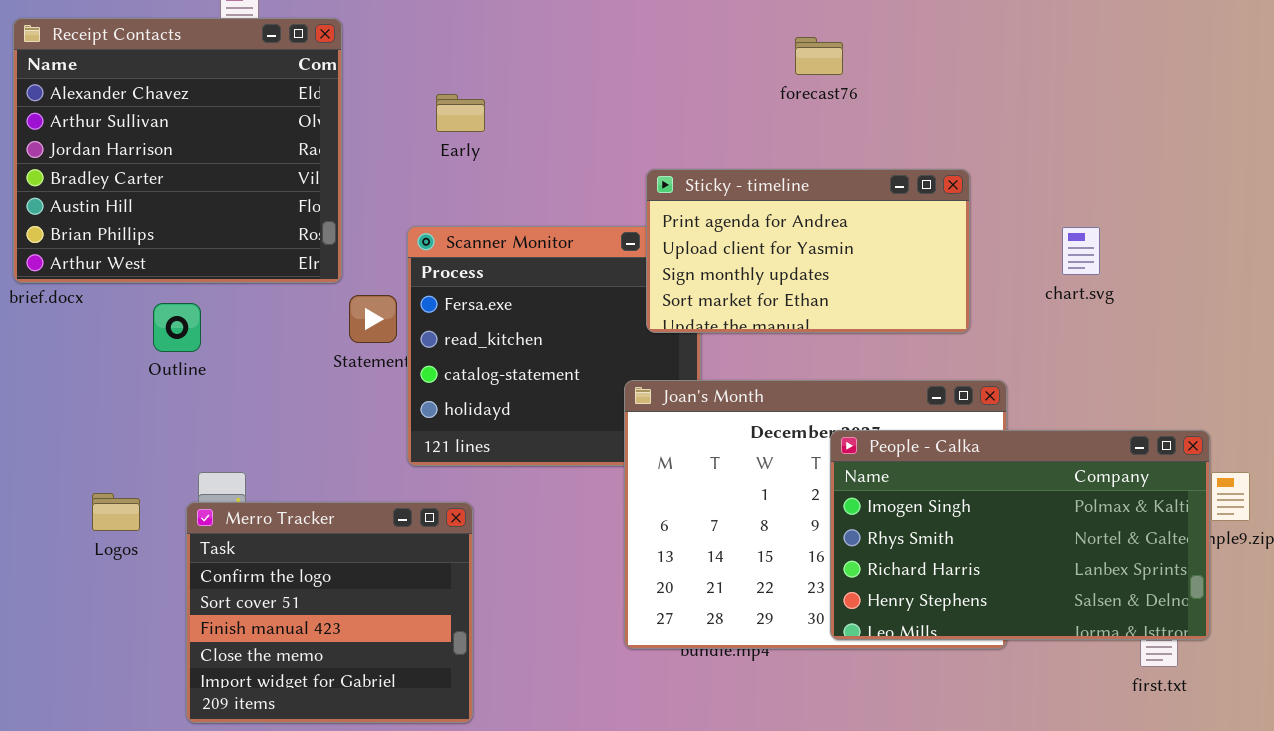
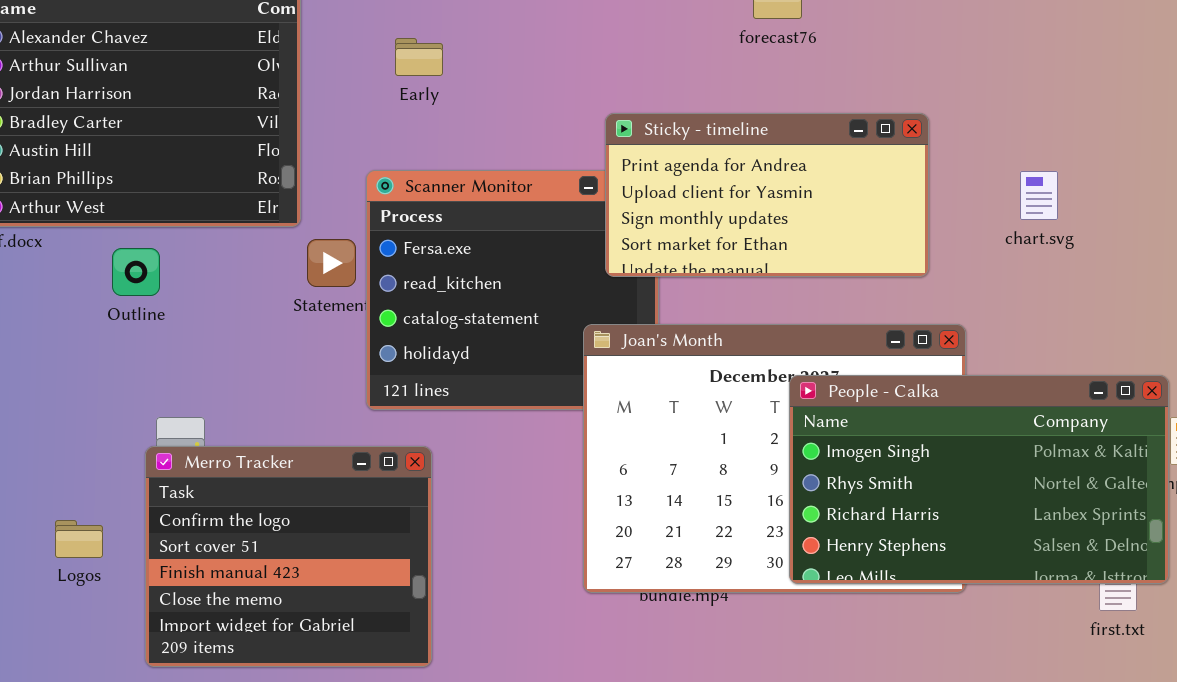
Logos: [92,493,140,531] -> [55,520,103,558], moved

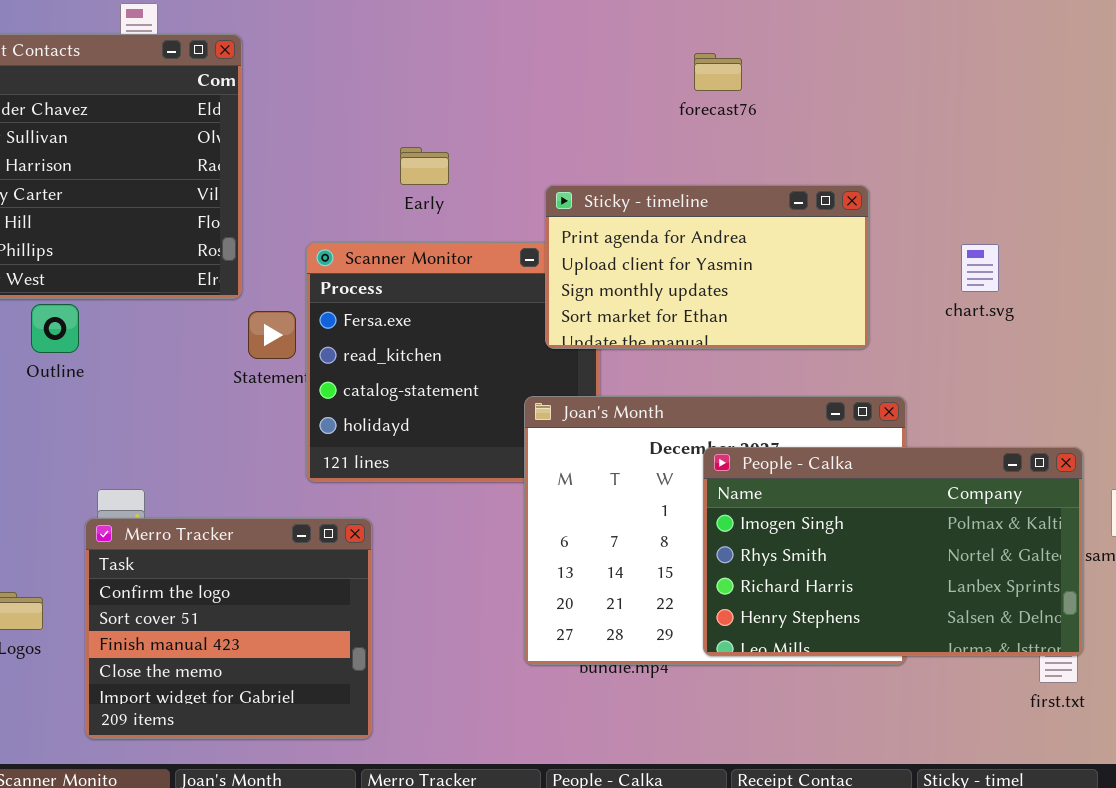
Early: [395,38,443,76] -> [400,147,449,185], moved
Outline: [112,248,160,296] -> [31,304,79,353], moved
People - Calka: [789,375,1169,584] -> [703,447,1083,656], moved

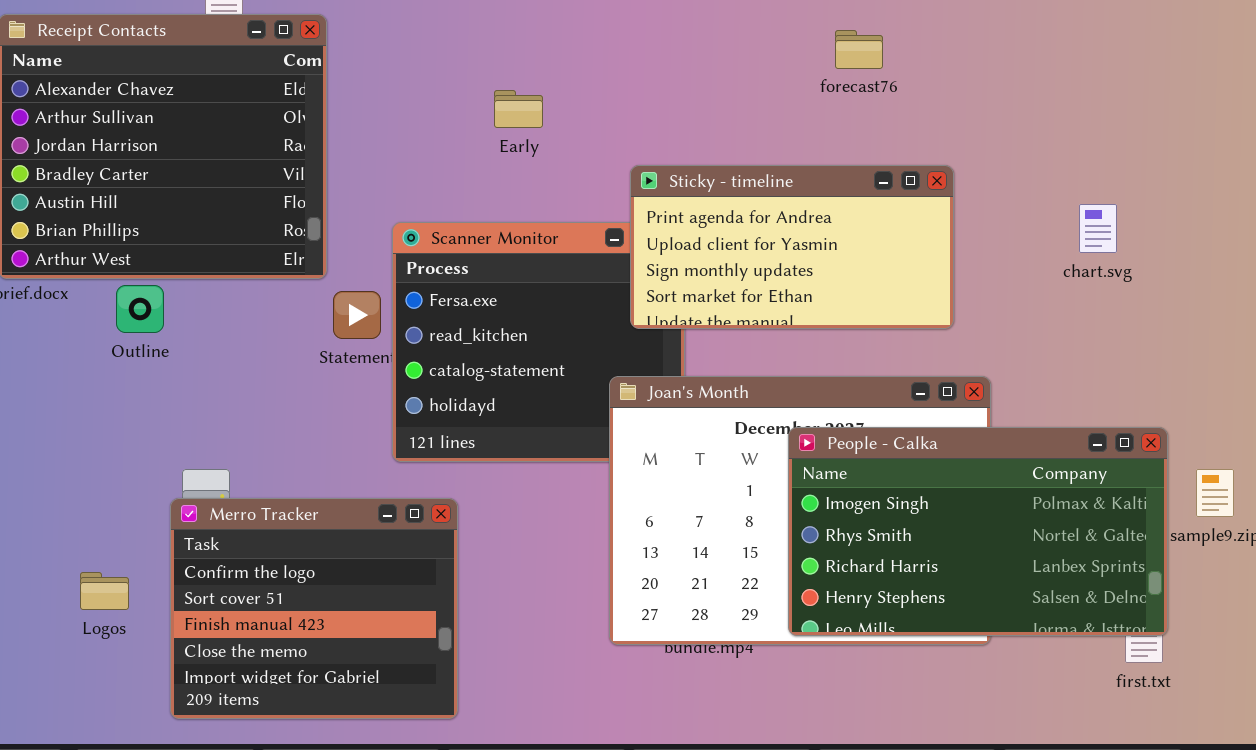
forecast76: [694,53,742,91] -> [835,30,883,69], moved
Early: [400,147,449,185] -> [494,90,543,128], moved
chart.svg: [961,244,999,292] -> [1079,204,1117,253], moved

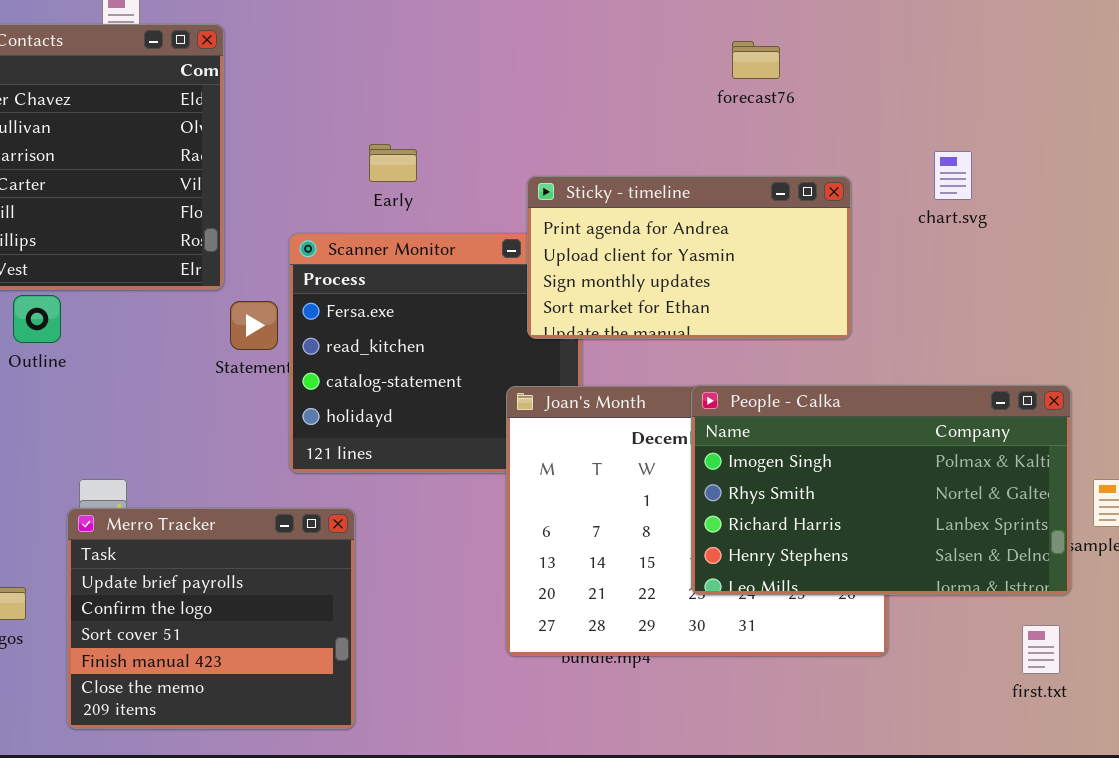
Early: [494,90,543,128] -> [369,144,417,182], moved
chart.svg: [1079,204,1117,253] -> [934,151,972,200], moved
People - Calka: [788,427,1168,636] -> [691,385,1071,595], moved
Merro Tracker: [170,498,458,719] -> [67,508,355,729], scrolled up 1 row

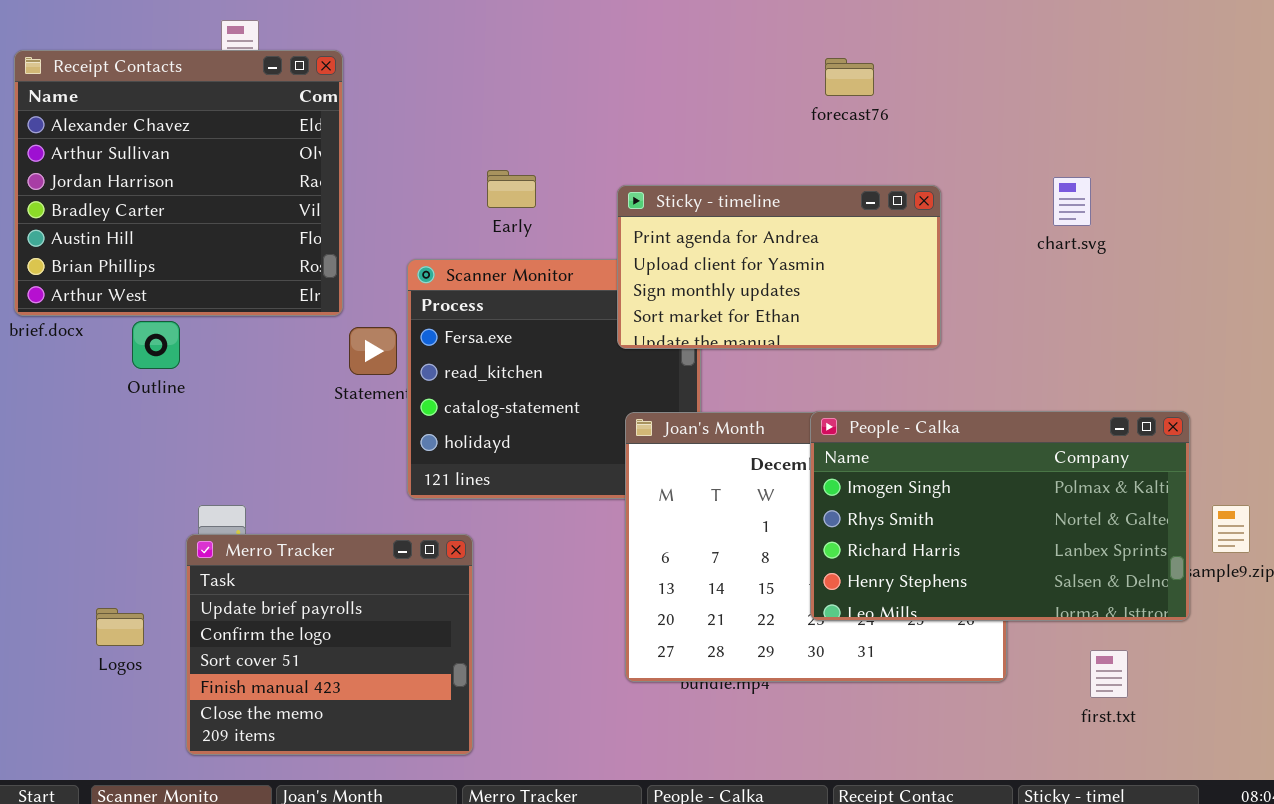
forecast76: [732,41,780,79] -> [825,58,874,96], moved
Sticky - timeline: [527,176,851,339] -> [617,185,941,349], moved
first.txt: [1022,625,1060,674] -> [1090,650,1128,698], moved

